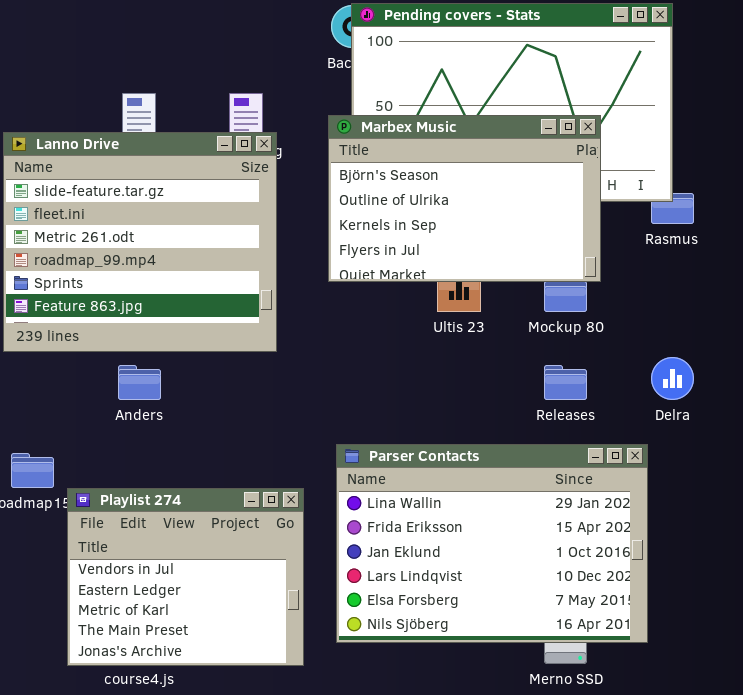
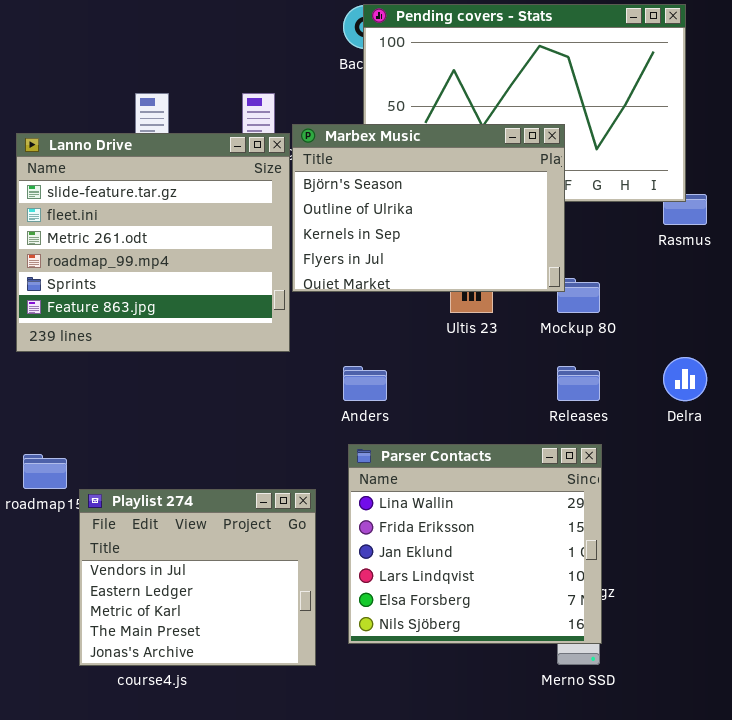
Marbex Music: [328,115,601,282] -> [292,124,565,292], moved
Anders: [118,365,161,400] -> [343,366,387,401], moved
Parser Contacts: [336,444,648,643] -> [348,444,602,644], resized

